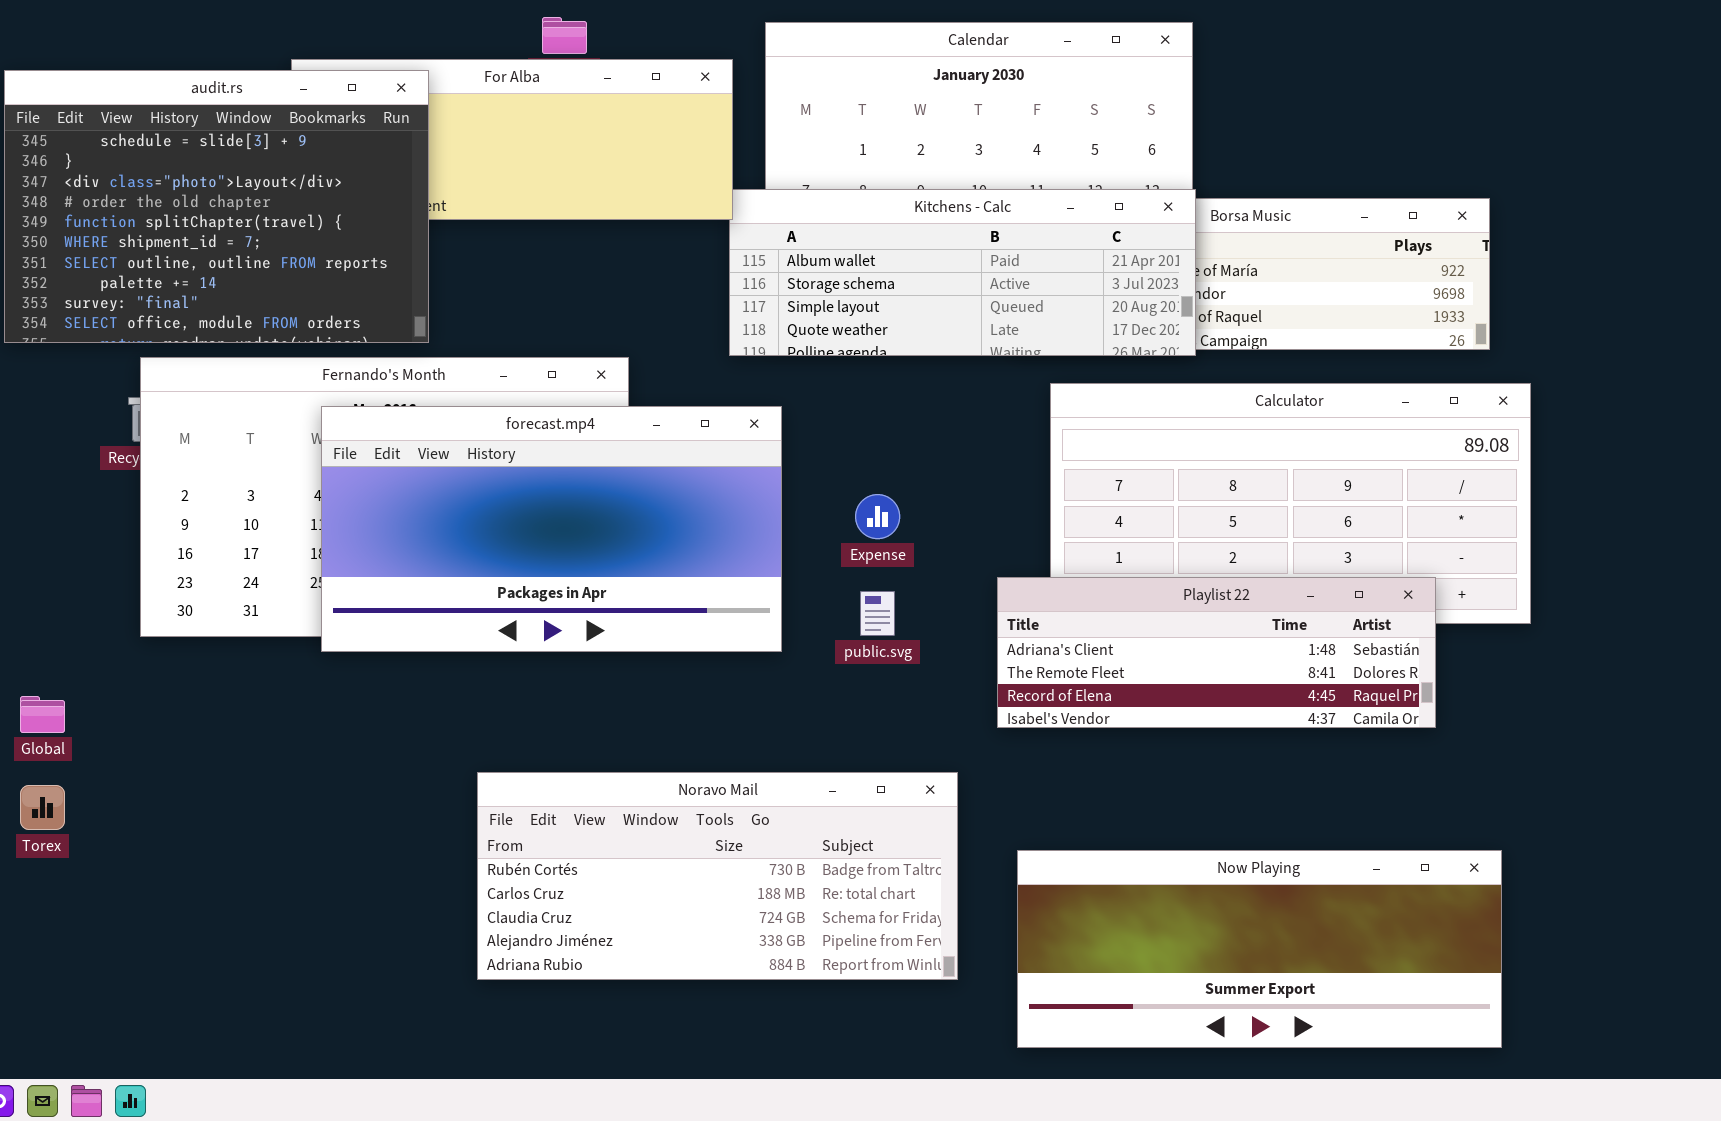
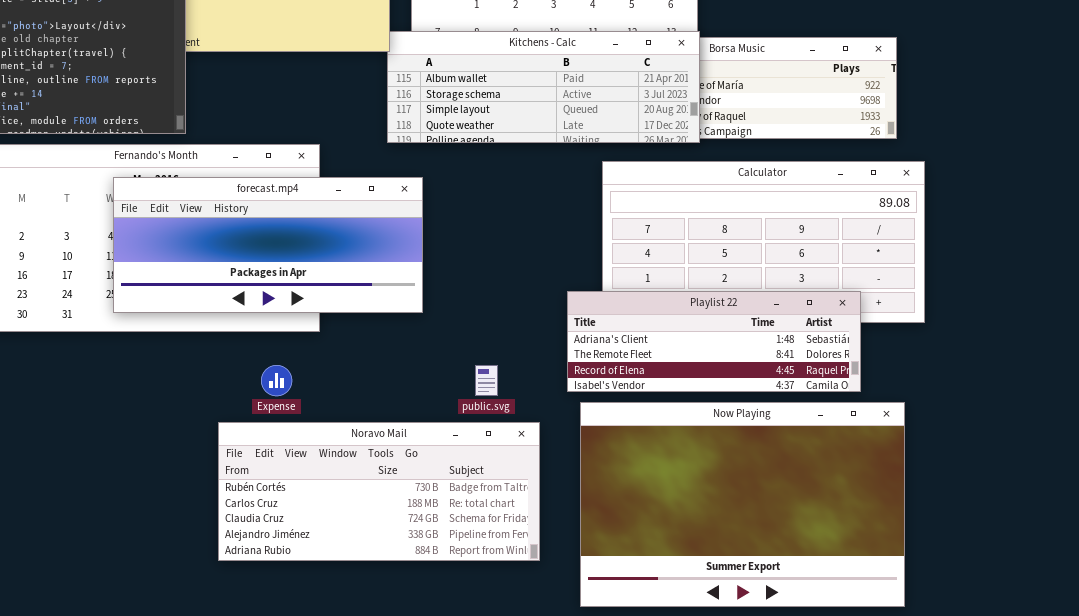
forecast.mp4: [321,406,782,652] -> [113,177,423,313], resized
Expense: [855,494,900,539] -> [261,365,292,396], moved
public.svg: [860,591,895,636] -> [475,365,498,396], moved
Now Playing: [1017,850,1502,1048] -> [580,402,905,607], resized

